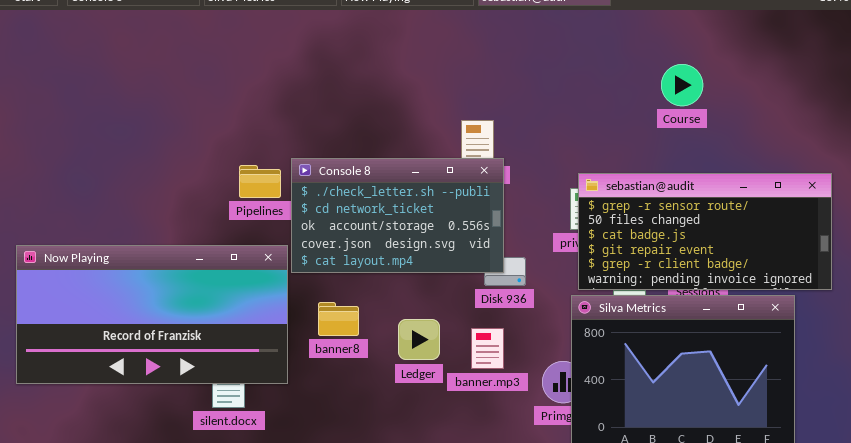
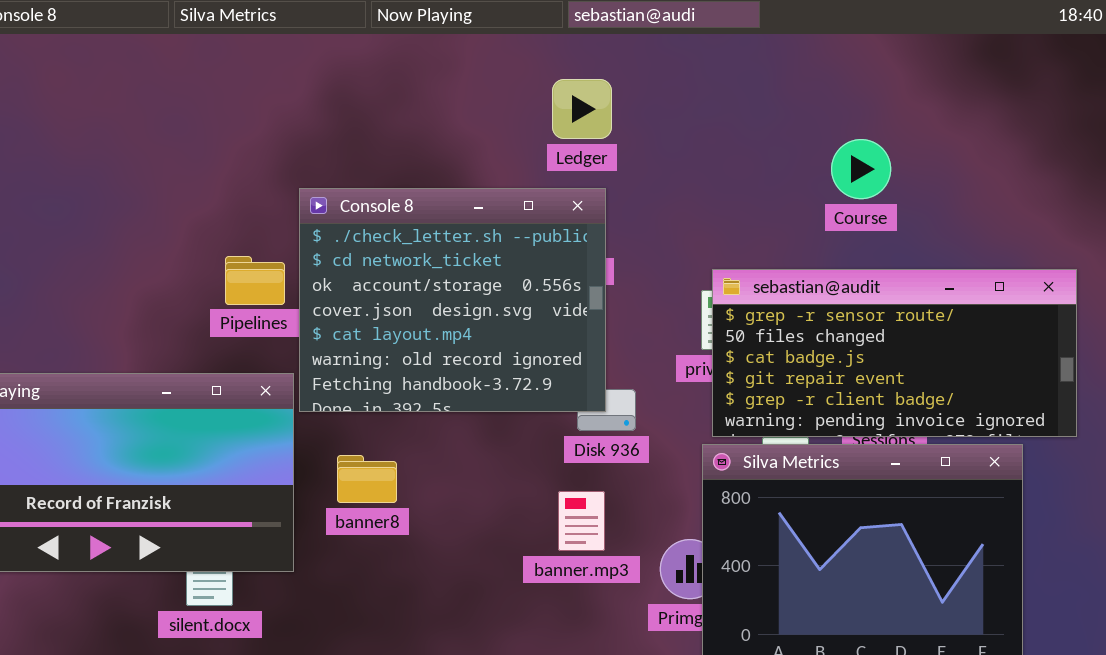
Course: [661,64,703,106] -> [831,139,891,199], moved
Console 8: [291,158,504,273] -> [299,188,606,412], resized
Ledger: [398,319,440,360] -> [552,79,612,139], moved

